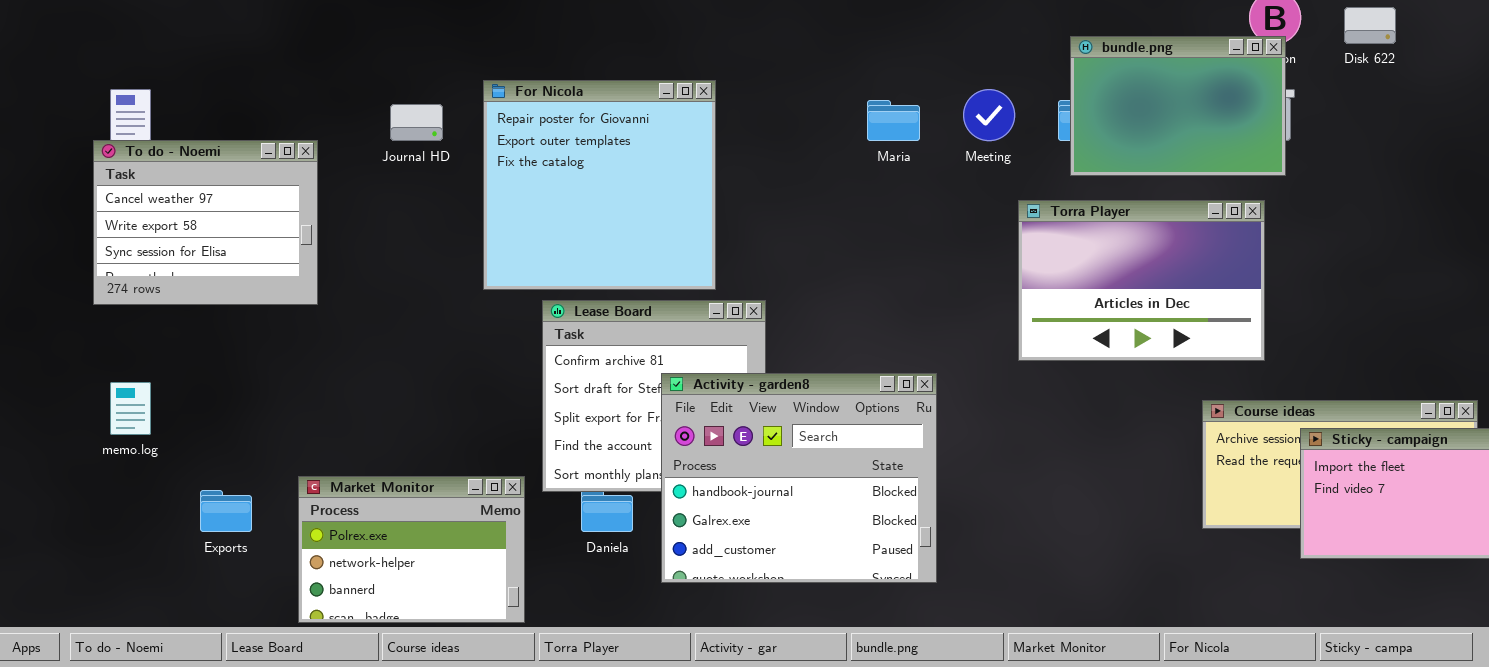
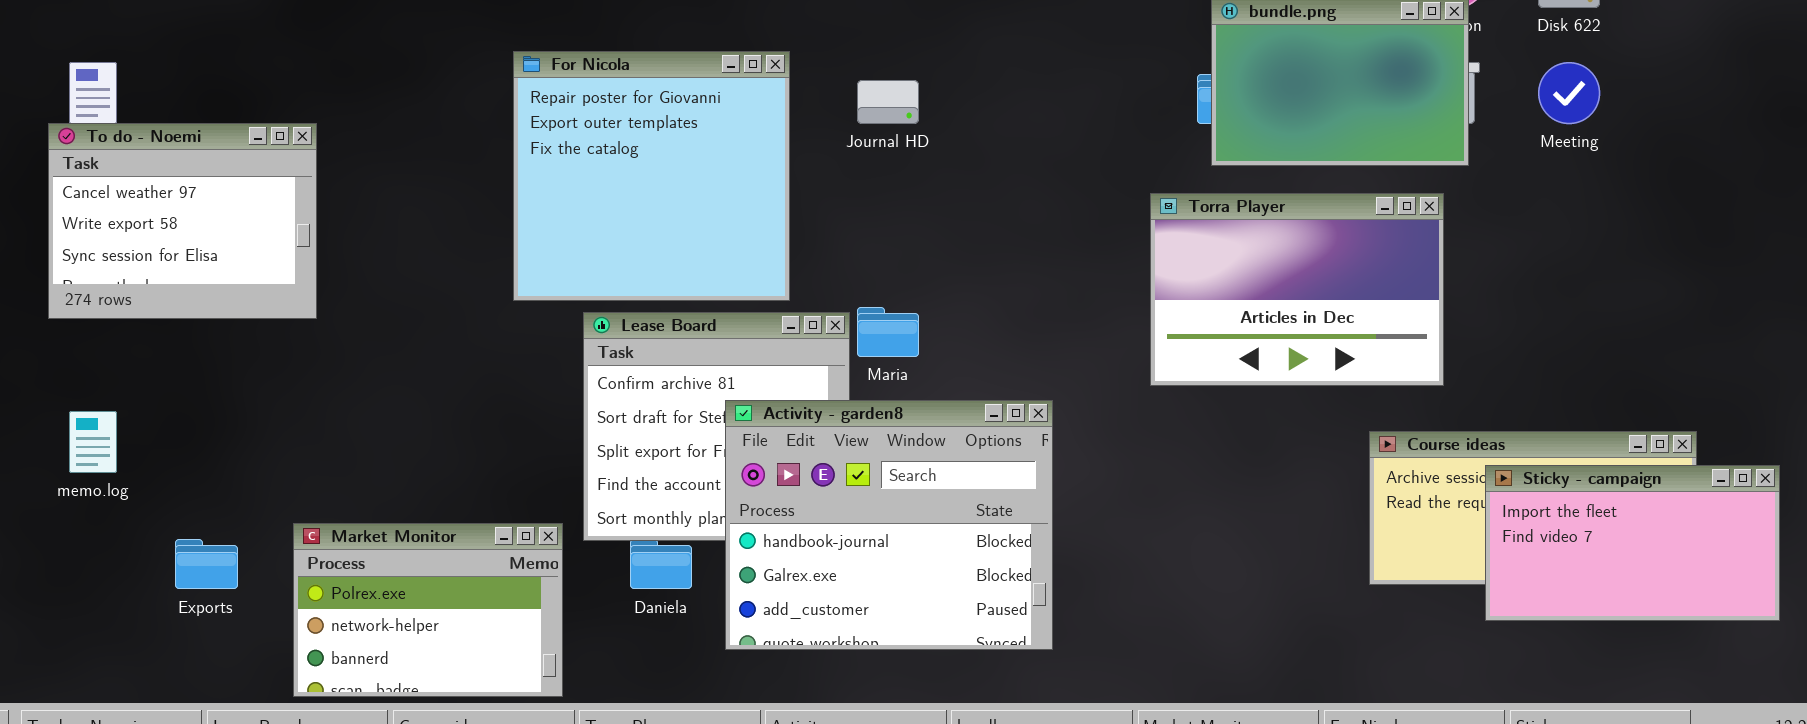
Meeting: [963,89,1015,141] -> [1538,62,1600,124], moved
Maria: [867,100,920,141] -> [857,307,919,357], moved
Journal HD: [390,104,443,141] -> [857,80,919,124], moved

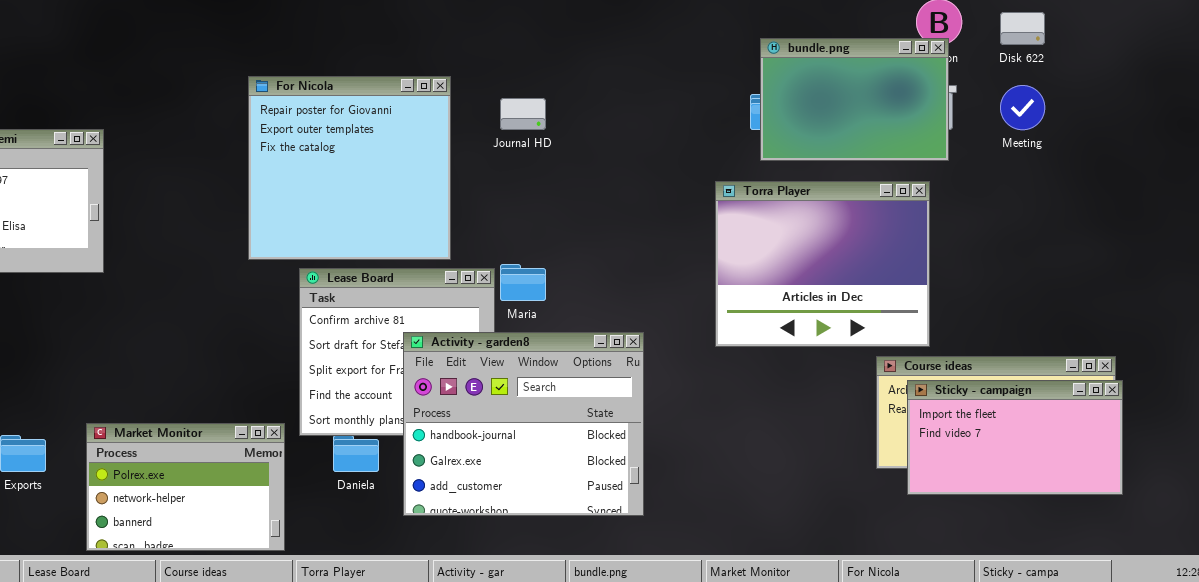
Torra Player: [1150,193,1444,386] -> [715,181,930,347], resized
Sticky - campaign: [1485,465,1780,621] -> [907,380,1123,495], moved

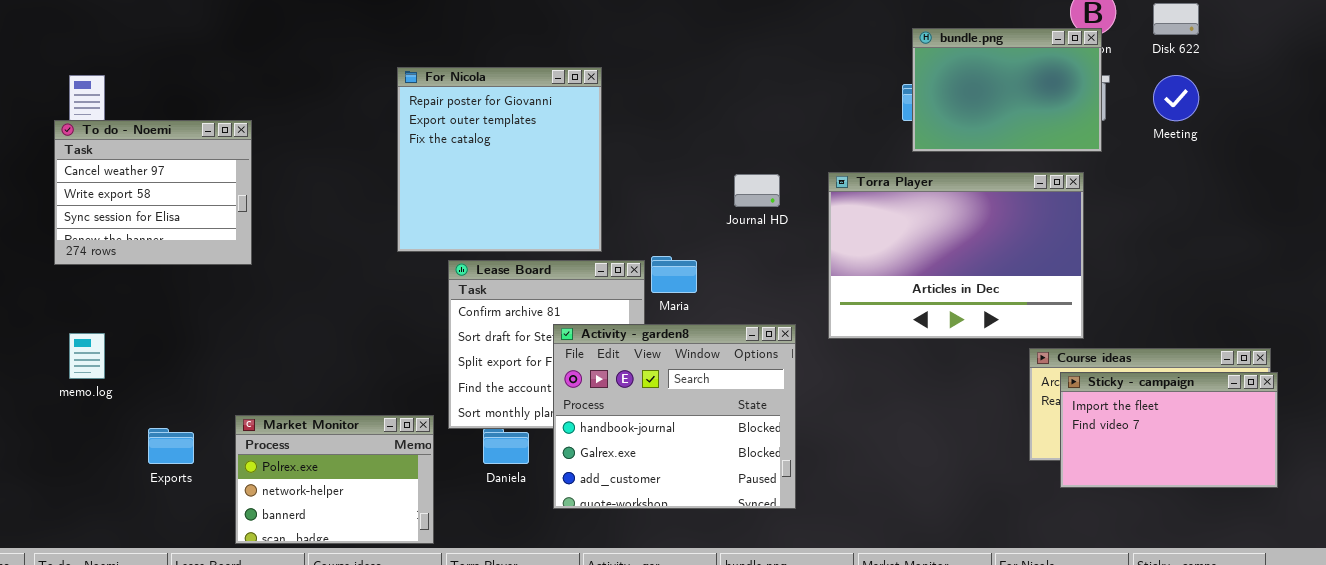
Journal HD: [500,98,546,130] -> [734,174,780,207], moved
Torra Player: [715,181,930,347] -> [828,172,1084,339], resized

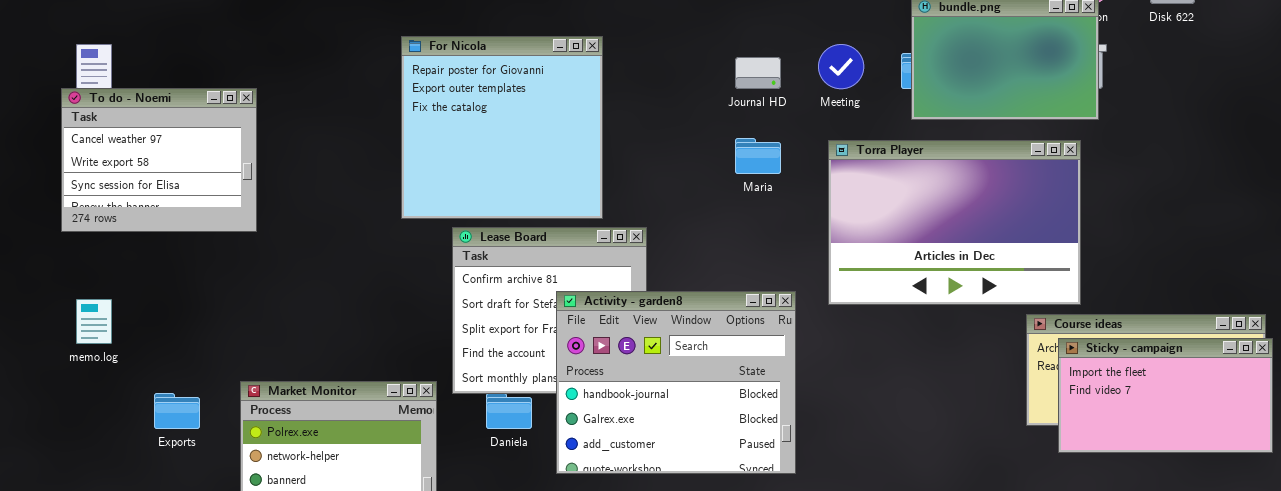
Meeting: [1153,75,1199,121] -> [818,44,864,89], moved
Journal HD: [734,174,780,207] -> [735,57,781,89], moved
Maria: [651,256,697,293] -> [735,138,781,174], moved

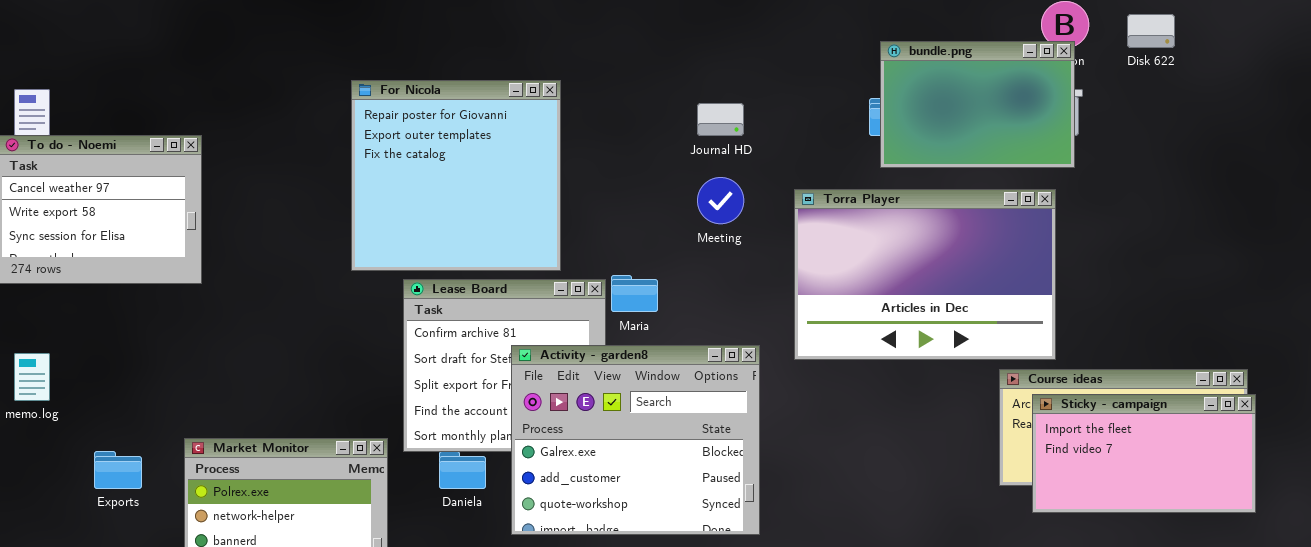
Meeting: [818,44,864,89] -> [697,177,744,224], moved
Maria: [735,138,781,174] -> [611,275,658,312], moved
Activity - garden8: [556,291,796,474] -> [511,345,760,535], scrolled down 1 row

